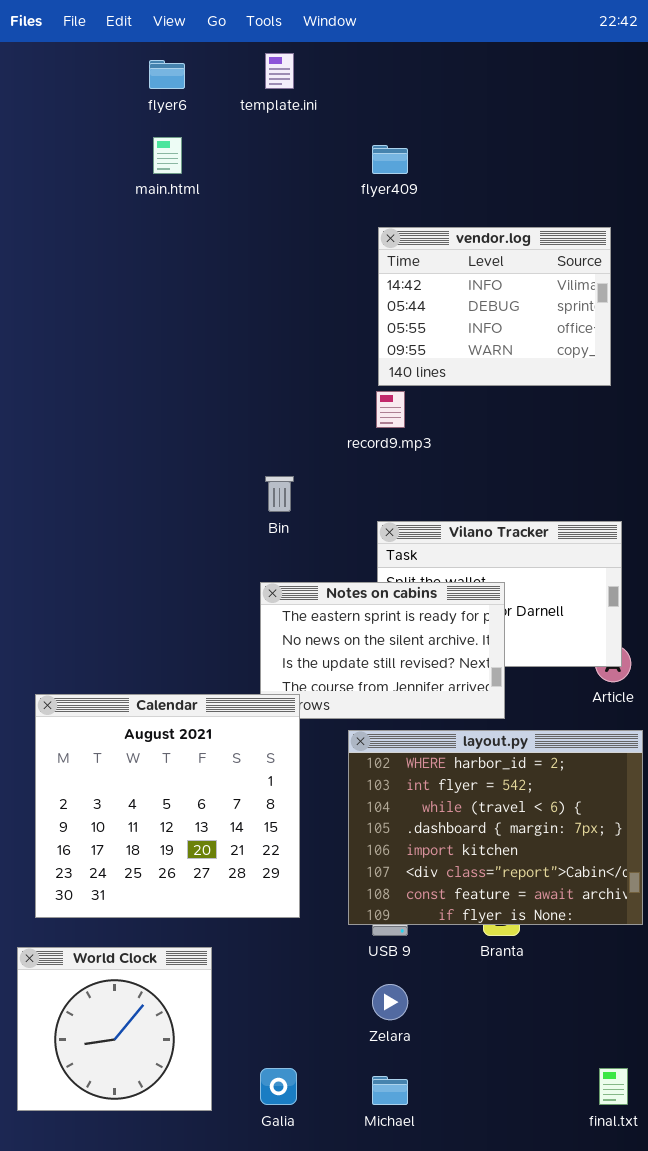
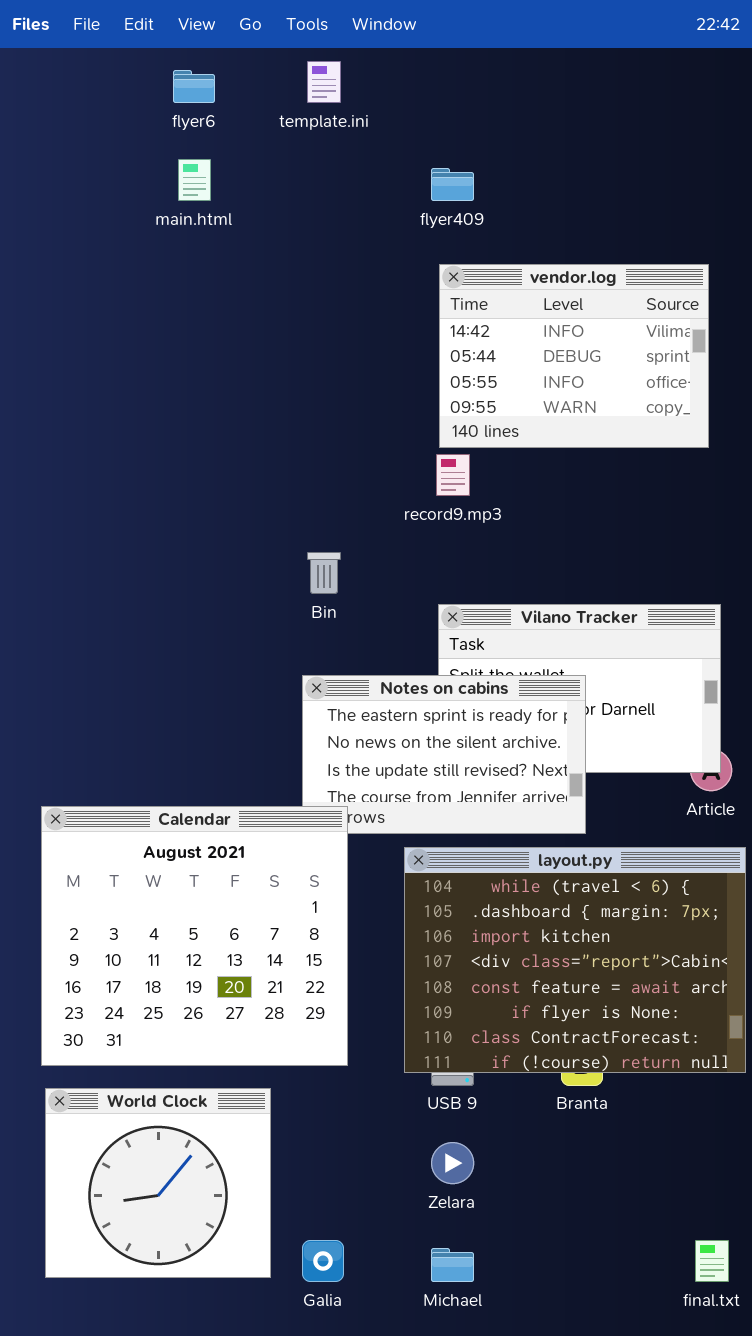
layout.py: [348,730,643,925] -> [404,847,746,1073], scrolled down 2 rows
World Clock: [17,947,212,1111] -> [45,1088,271,1278], moved

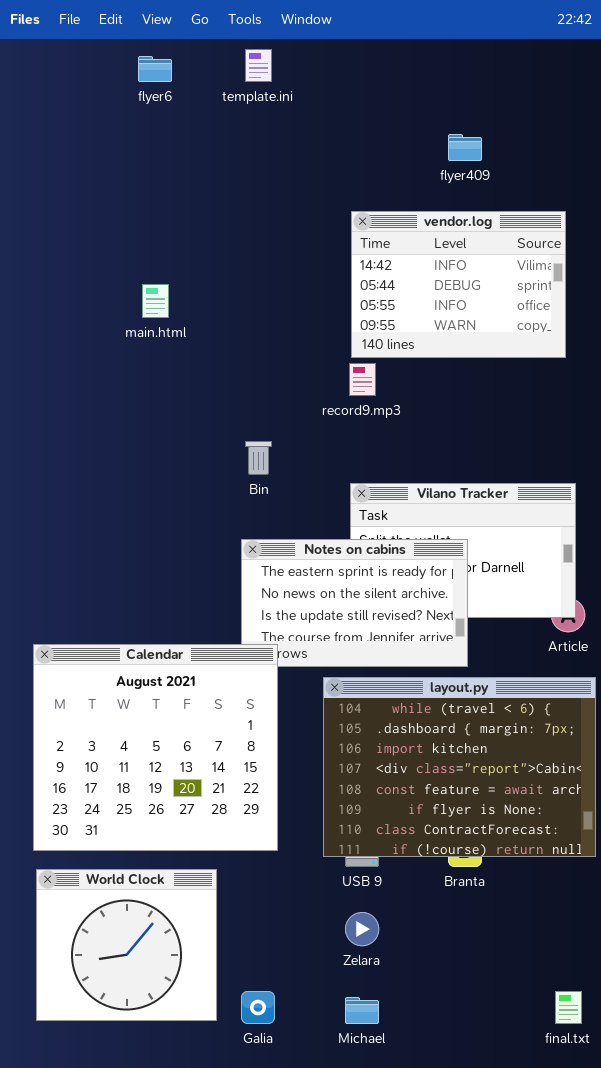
main.html: [178,159,211,201] -> [142,284,169,318], moved
flyer409: [431,168,474,201] -> [448,134,482,161], moved

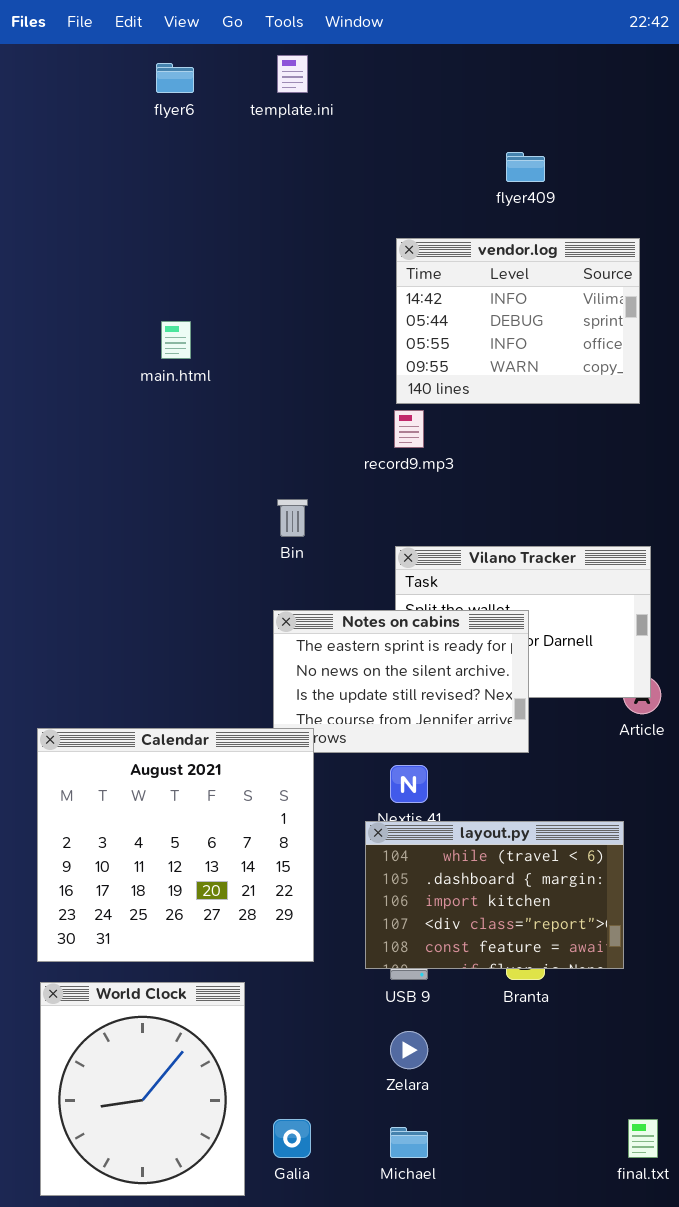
layout.py: [323,677,596,857] -> [365,821,624,969], resized
World Clock: [36,869,217,1021] -> [40,982,245,1196], resized

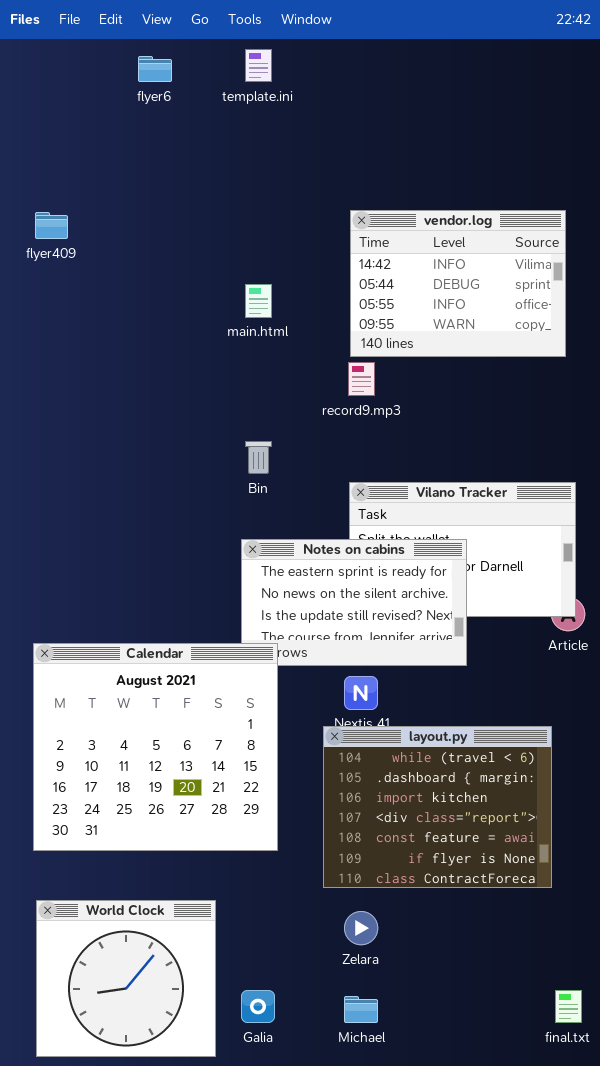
flyer409: [506,152,545,182] -> [35,212,68,239], moved
main.html: [161,321,191,359] -> [245,284,272,318], moved
layout.py: [365,821,624,969] -> [323,726,552,888], resized
World Clock: [40,982,245,1196] -> [36,900,216,1057], resized

